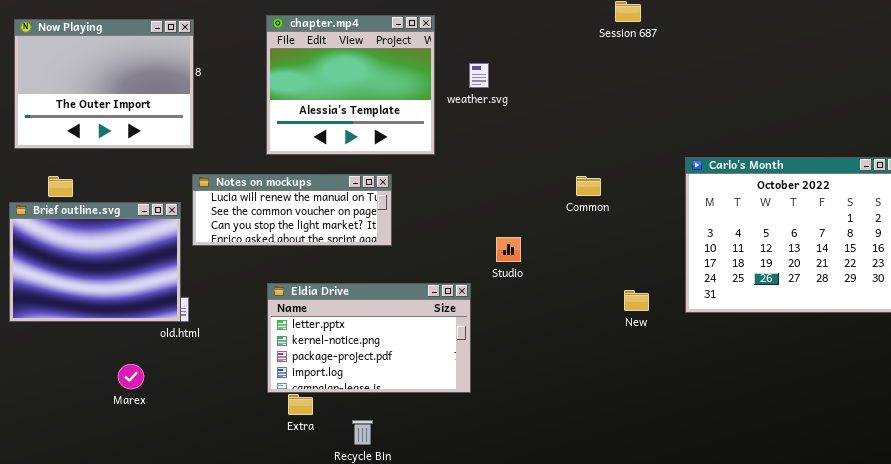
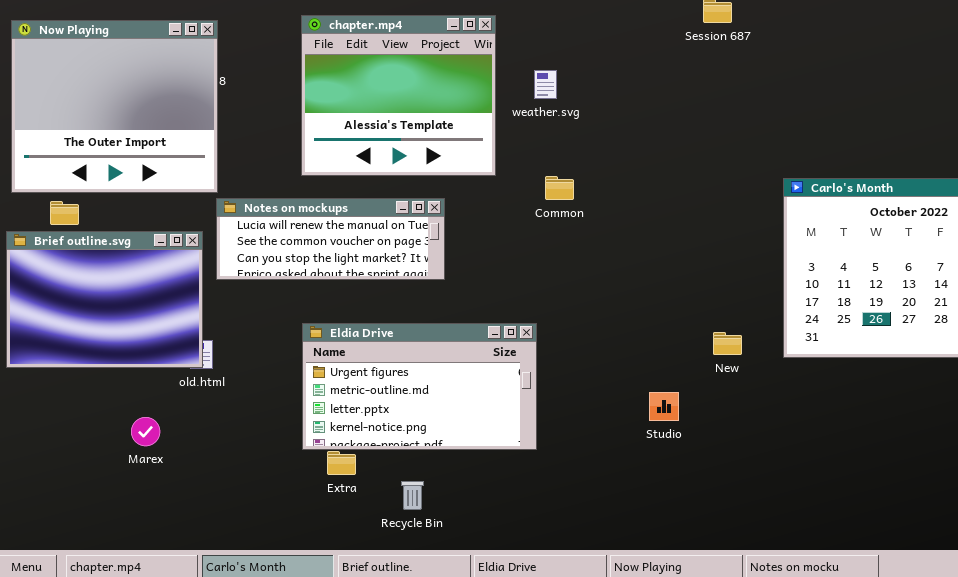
Now Playing: [14,19,194,149] -> [11,20,218,193], resized
Common: [576,176,601,196] -> [545,176,574,200], moved
Studio: [496,237,521,262] -> [649,392,679,421], moved
Eldia Drive: [267,283,471,393] -> [302,323,537,450], scrolled up 2 rows

